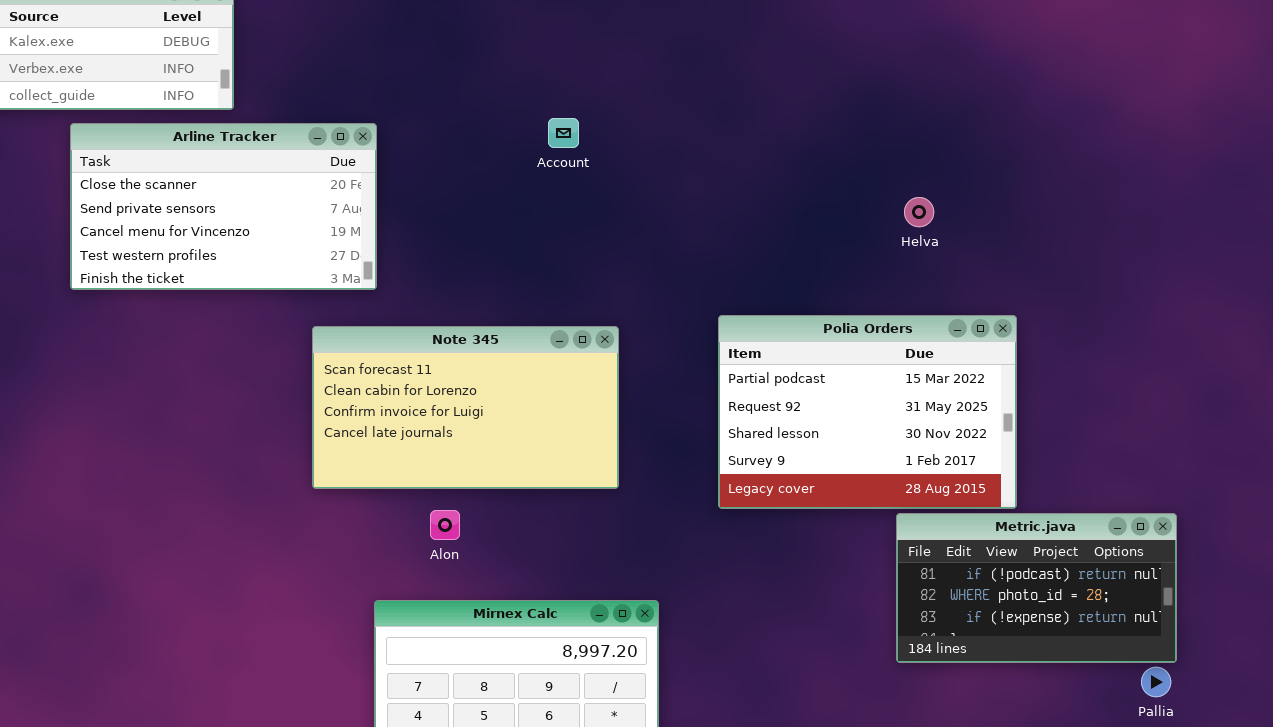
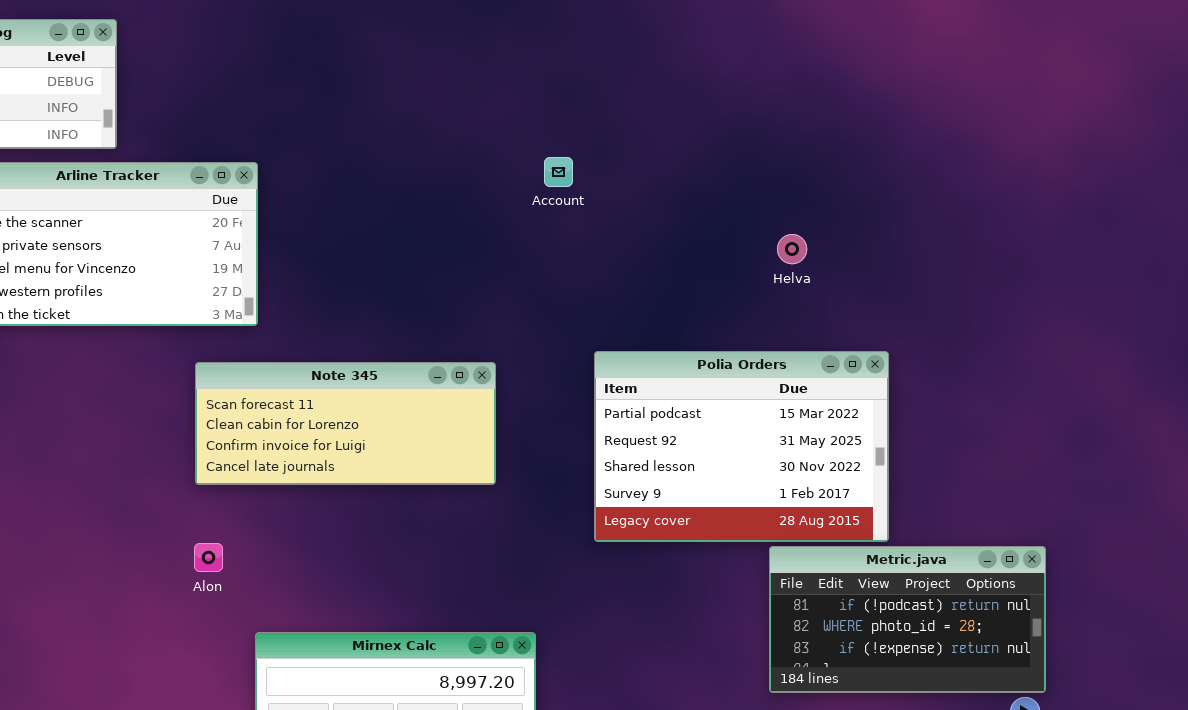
Account: [548,118,579,148] -> [544,157,573,187], moved
Note 345: [312,326,619,489] -> [195,362,496,485], resized
Alon: [430,510,460,540] -> [194,543,223,572], moved

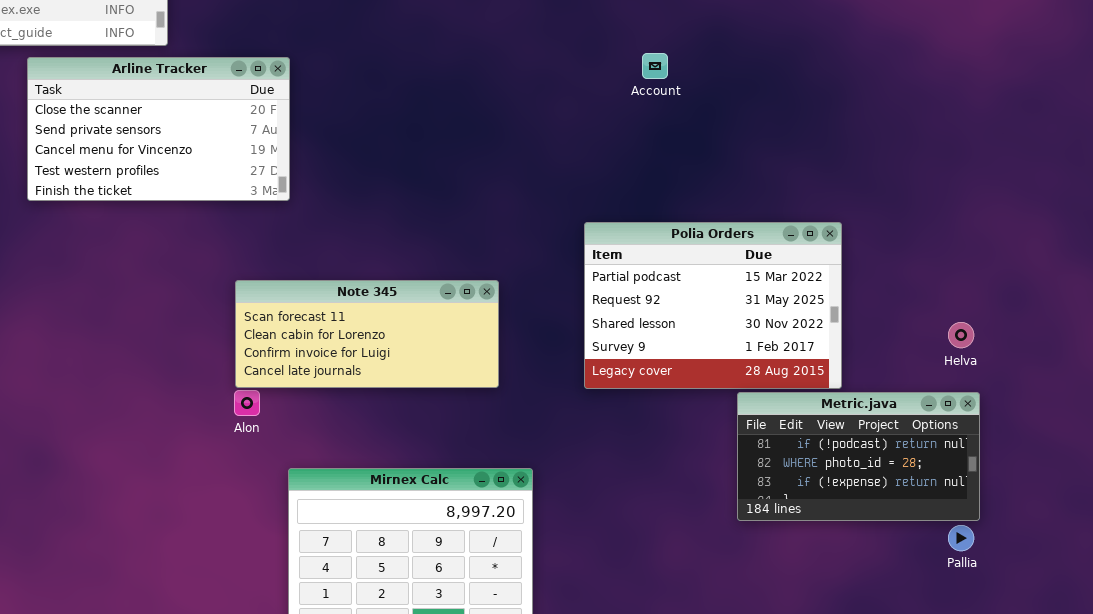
Account: [544,157,573,187] -> [642,53,668,79], moved
Helva: [777,234,807,264] -> [948,322,974,348], moved
Note 345: [195,362,496,485] -> [235,280,499,388], moved

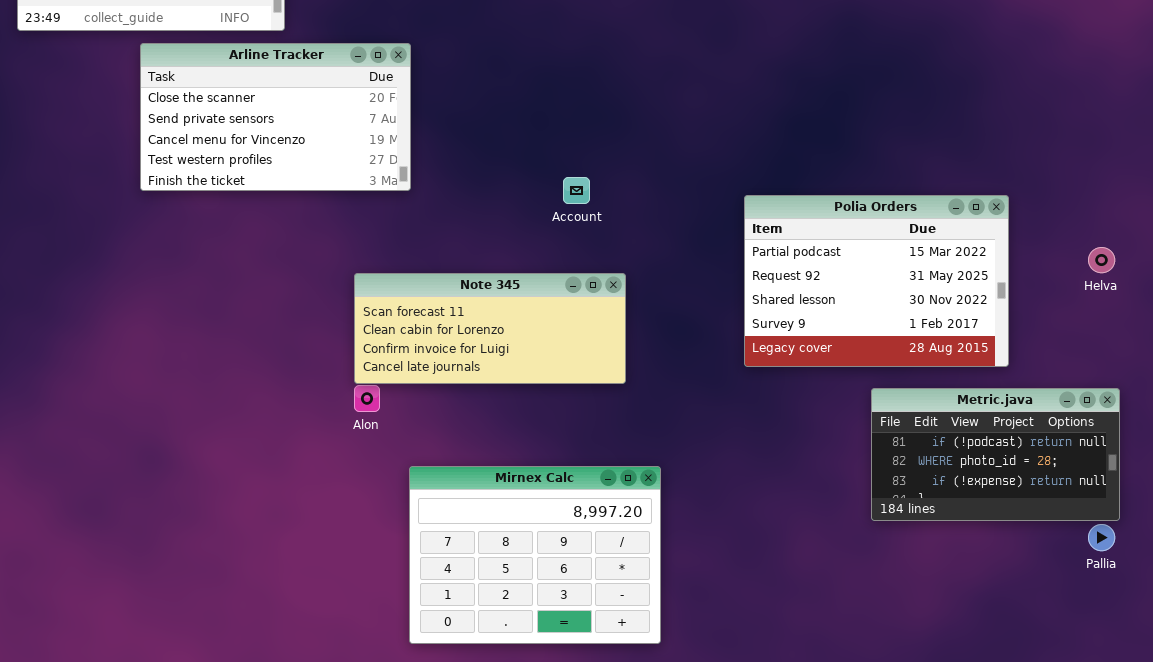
Account: [642,53,668,79] -> [563,177,590,204], moved
Polia Orders: [584,222,842,389] -> [744,195,1009,367], moved
Helva: [948,322,974,348] -> [1088,247,1115,273], moved

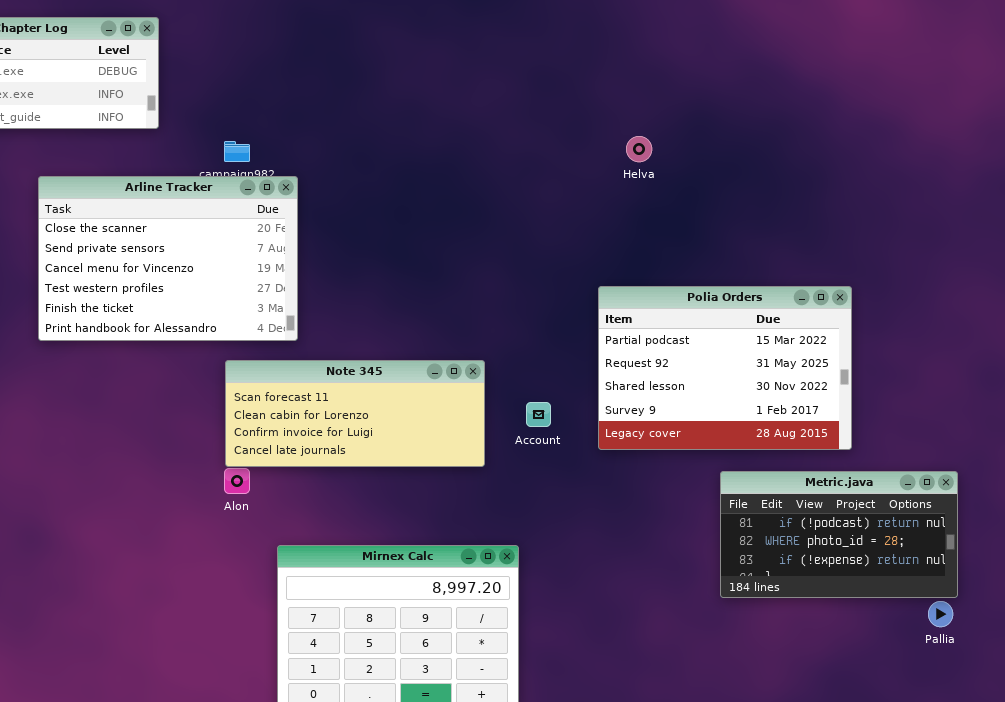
Arline Tracker: [140,43,411,191] -> [38,176,298,341], moved, resized
Account: [563,177,590,204] -> [526,402,551,427], moved
Helva: [1088,247,1115,273] -> [626,136,652,162], moved

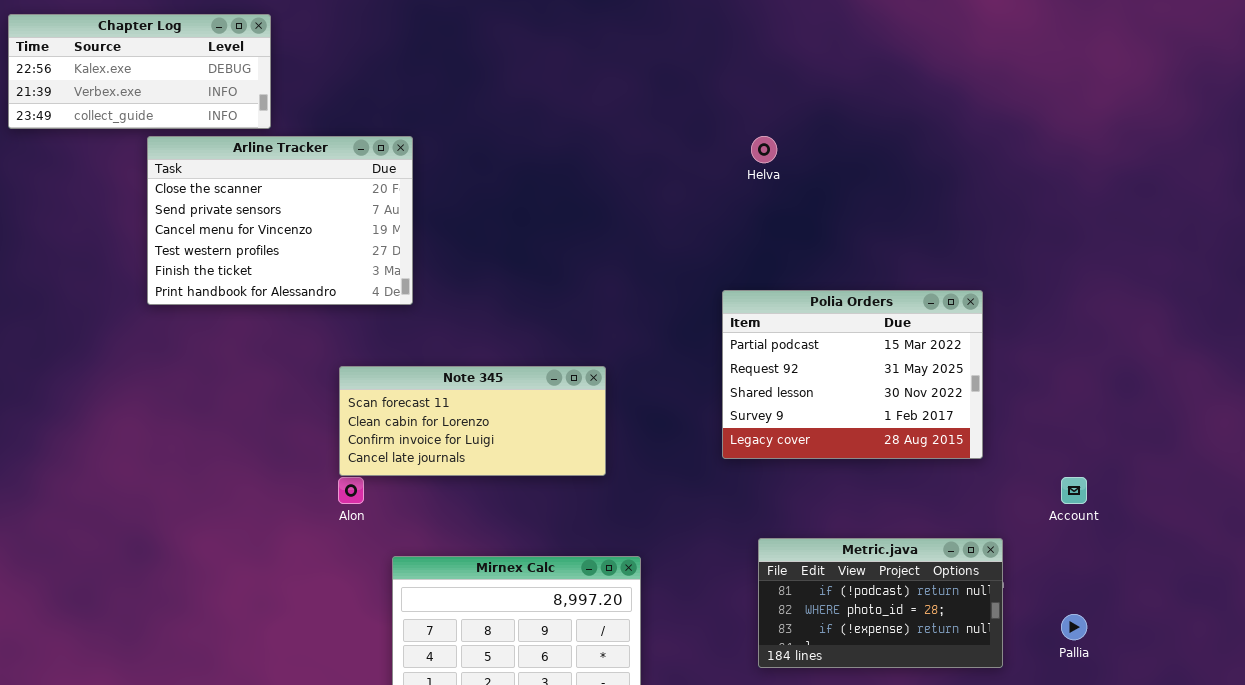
Arline Tracker: [38,176,298,341] -> [147,136,413,305], moved
Account: [526,402,551,427] -> [1061,477,1087,504], moved
Metric.java: [720,471,958,598] -> [758,538,1003,668], moved

